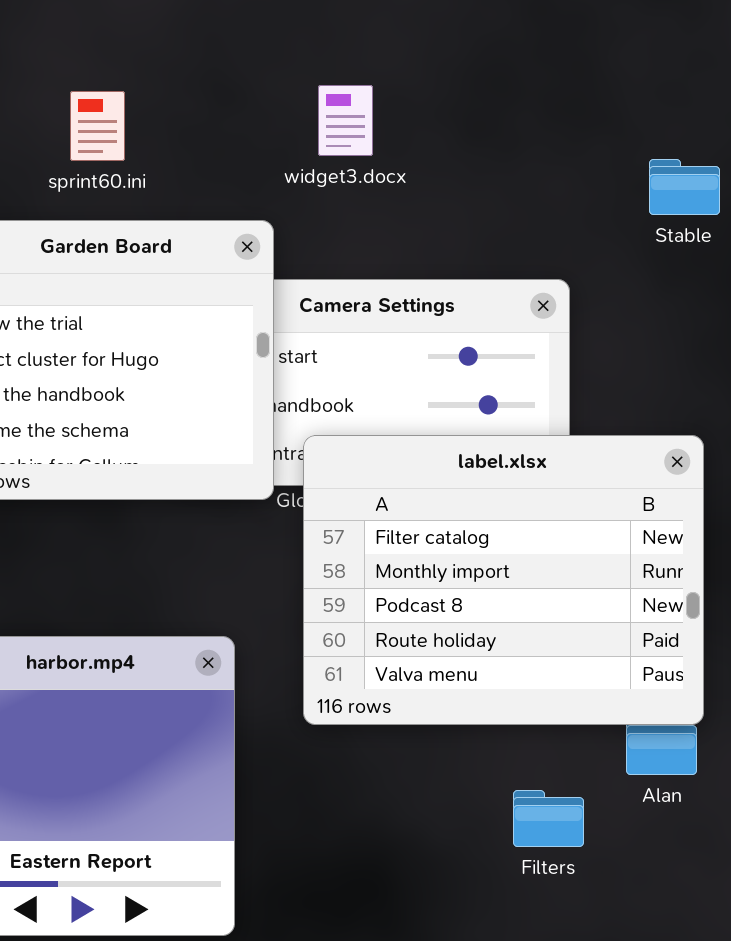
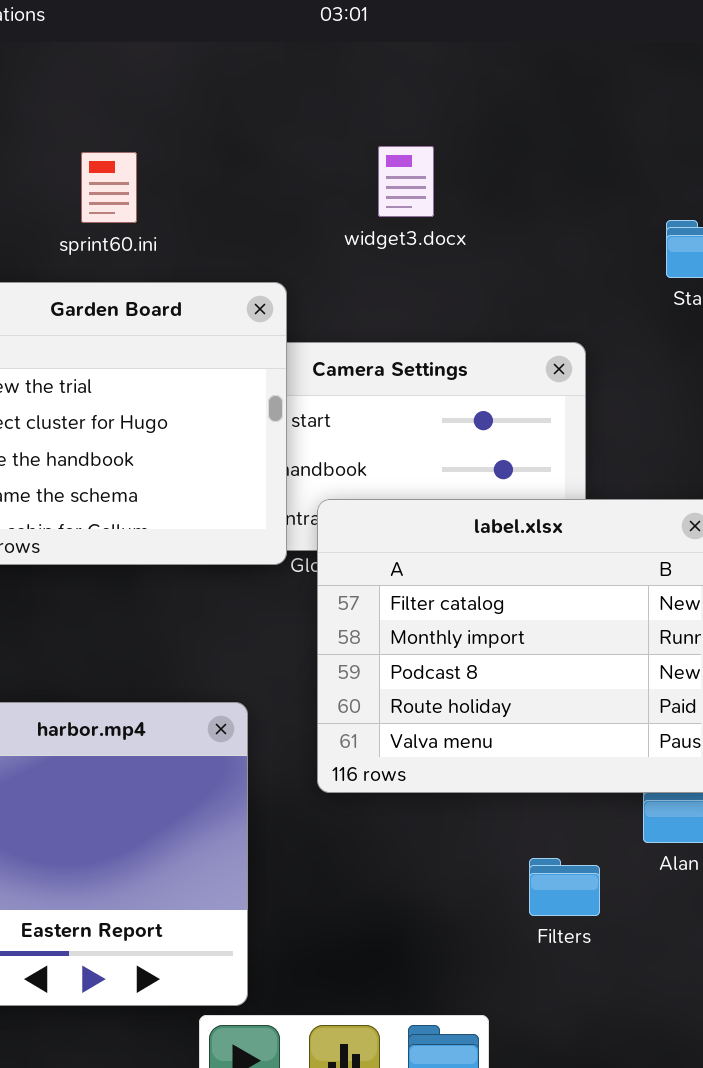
widget3.docx: [318,85,373,156] -> [378,146,434,217], moved

